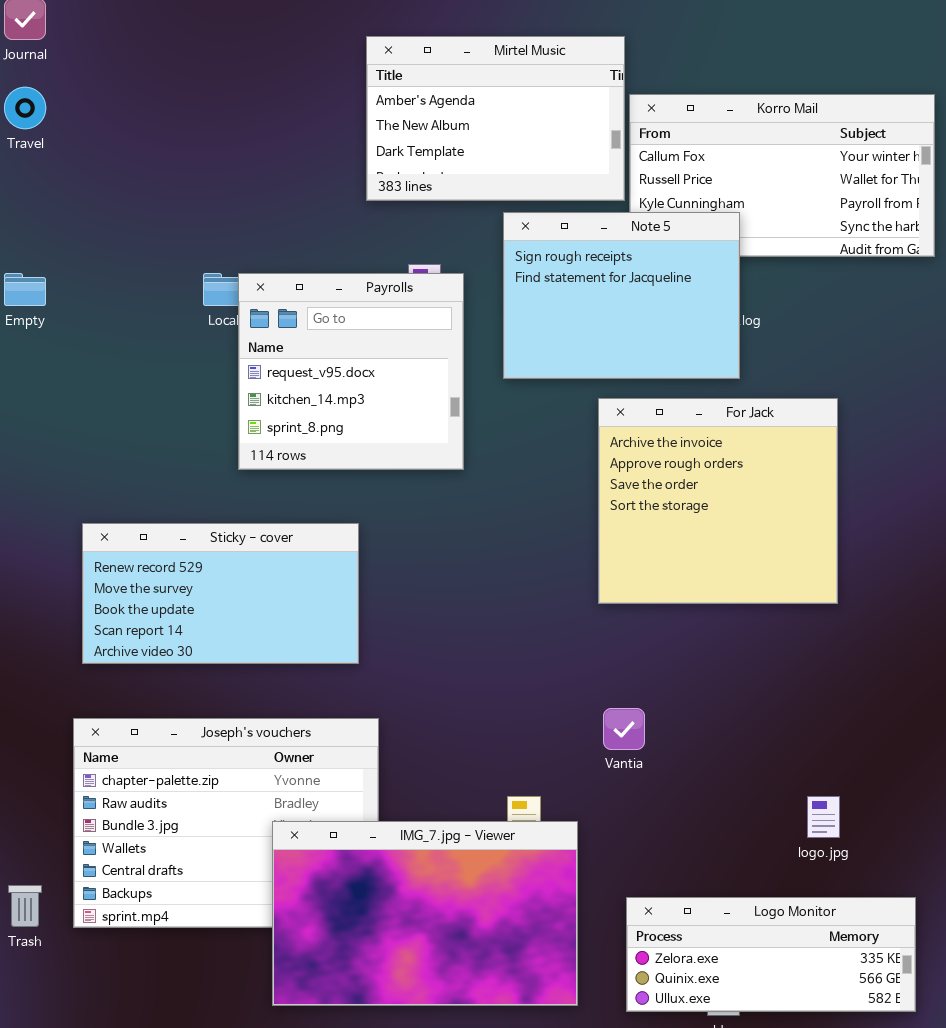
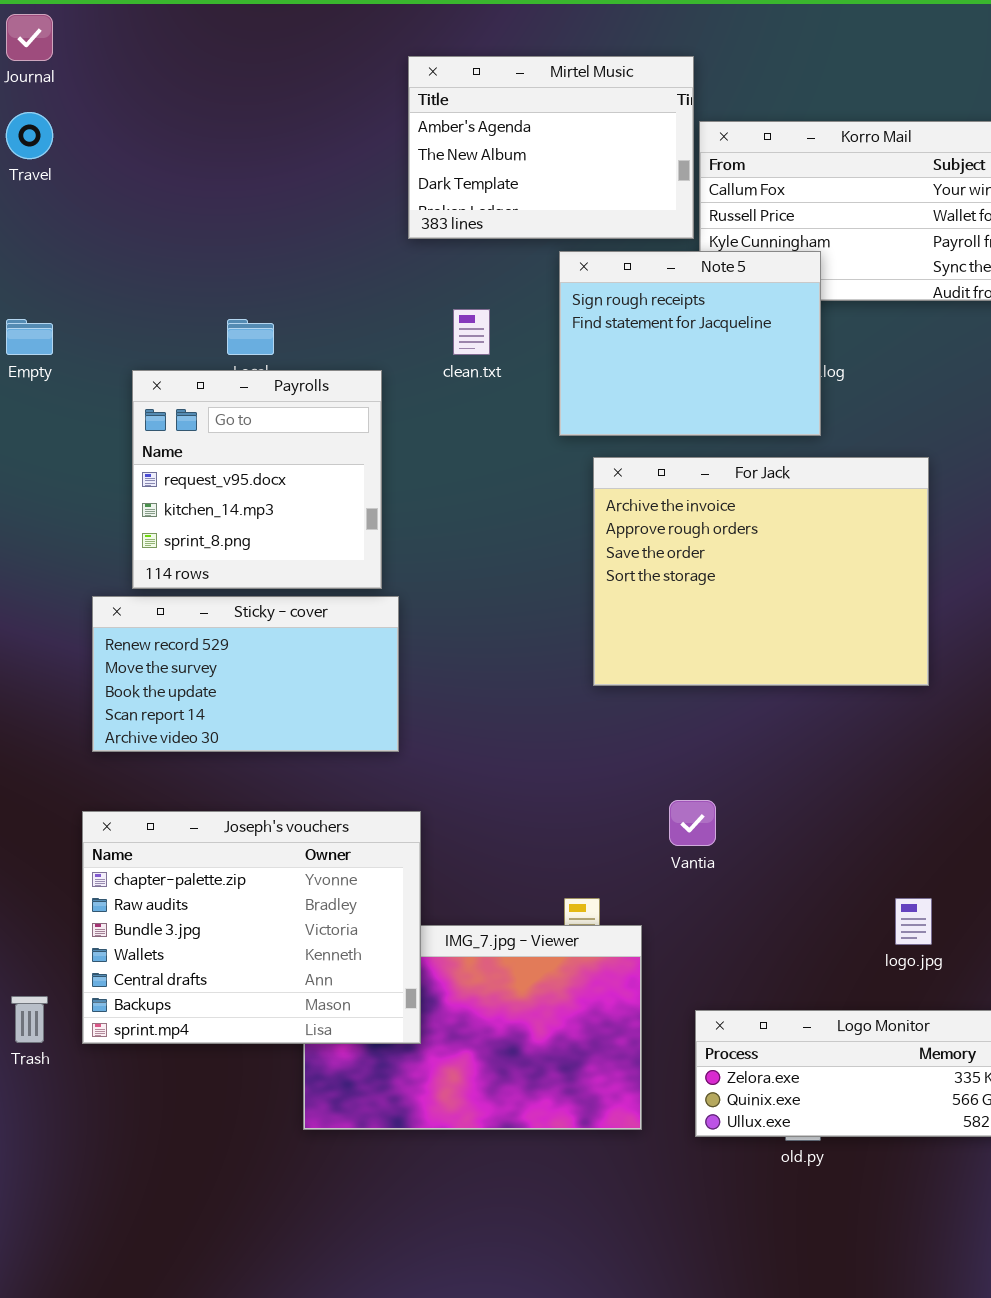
Payrolls: [238,273,464,470] -> [132,370,382,589], moved
For Jack: [598,398,838,604] -> [593,457,929,686], resized
Joseph's vouchers: [73,718,379,928] -> [82,811,421,1044], raised

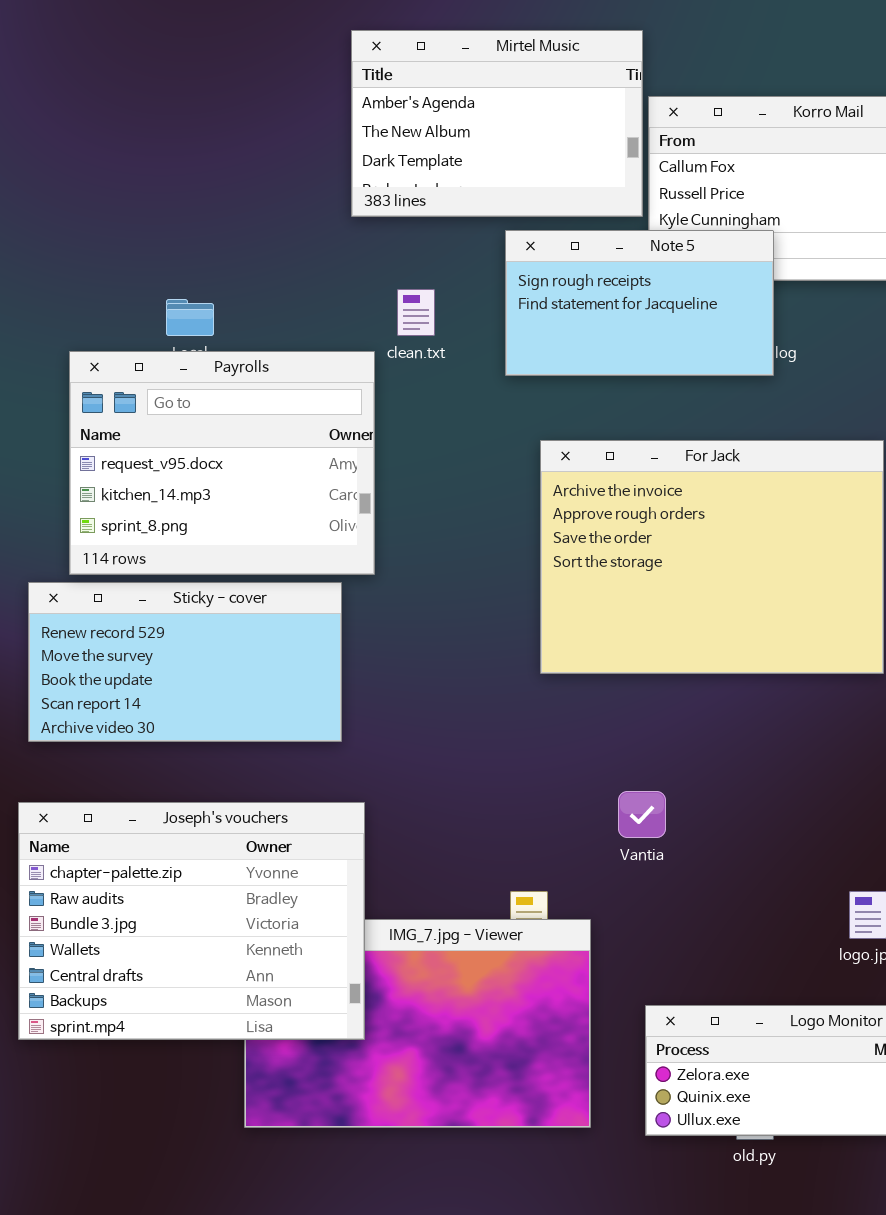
Note 5: [559,251,821,436] -> [505,230,774,376], resized
Payrolls: [132,370,382,589] -> [69,351,375,575], resized

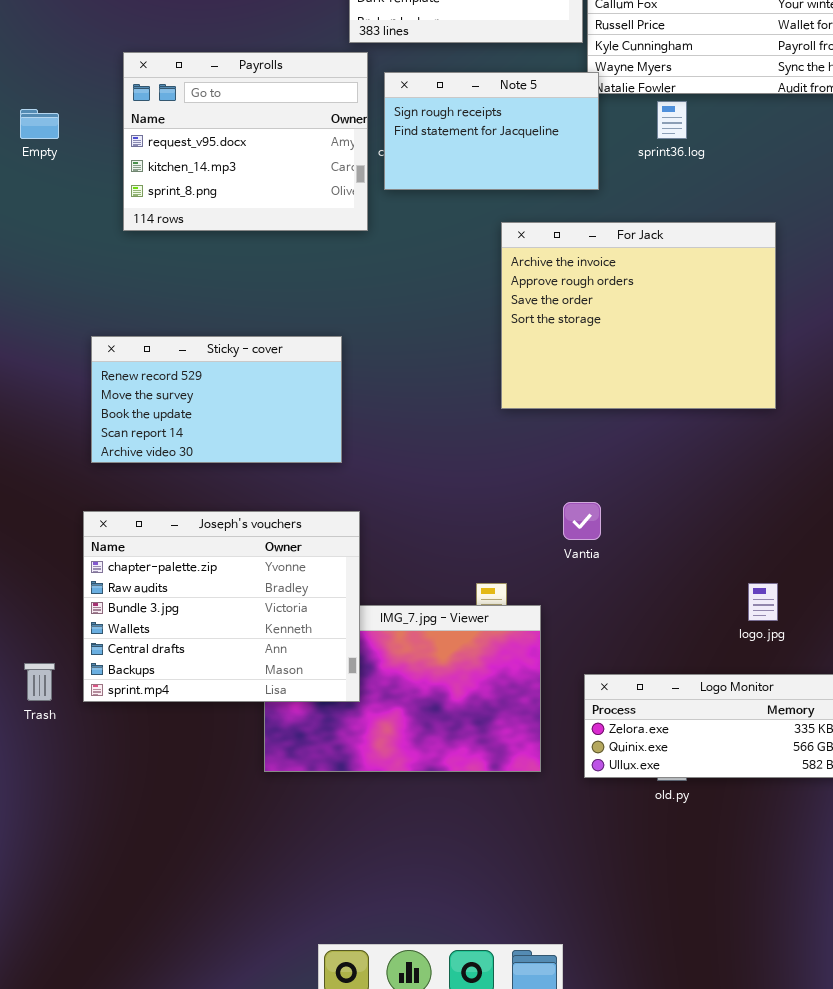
Note 5: [505,230,774,376] -> [384,72,599,190], moved
Payrolls: [69,351,375,575] -> [123,52,368,231], moved

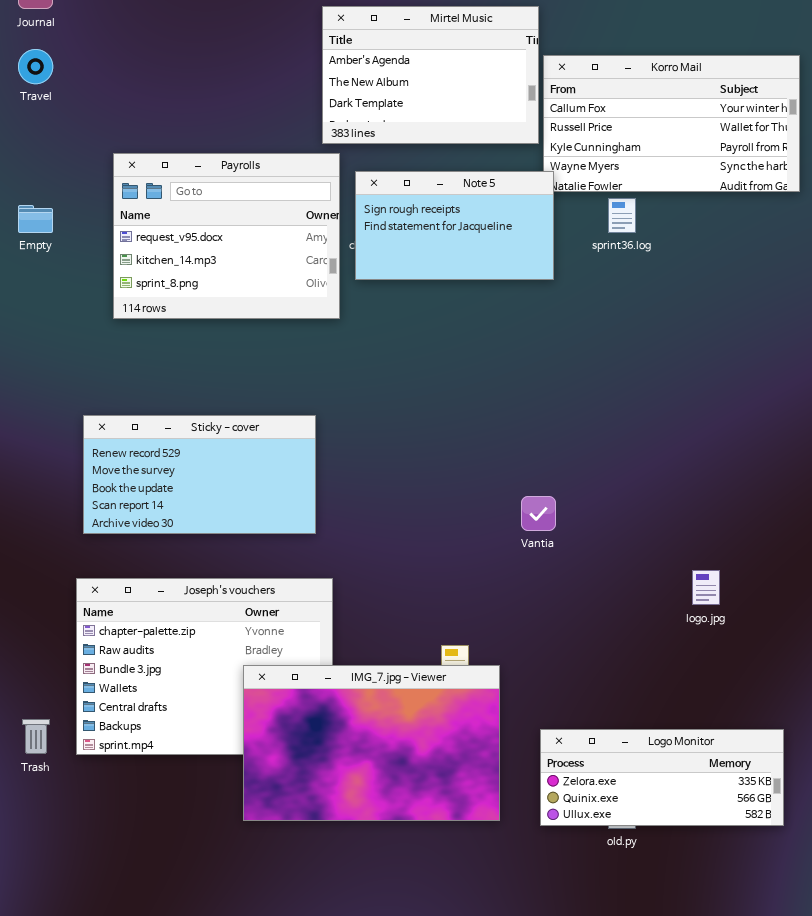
For Jack: [501,222,776,409] -> none, closed
Vantia: [563,502,601,540] -> [521,496,556,531], moved
logo.jpg: [748,583,778,621] -> [692,570,720,605], moved
IMG_7.jpg - Viewer: [264,605,541,772] -> [243,665,500,821], raised

